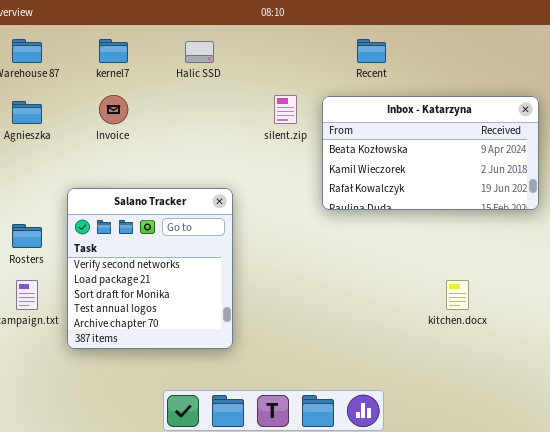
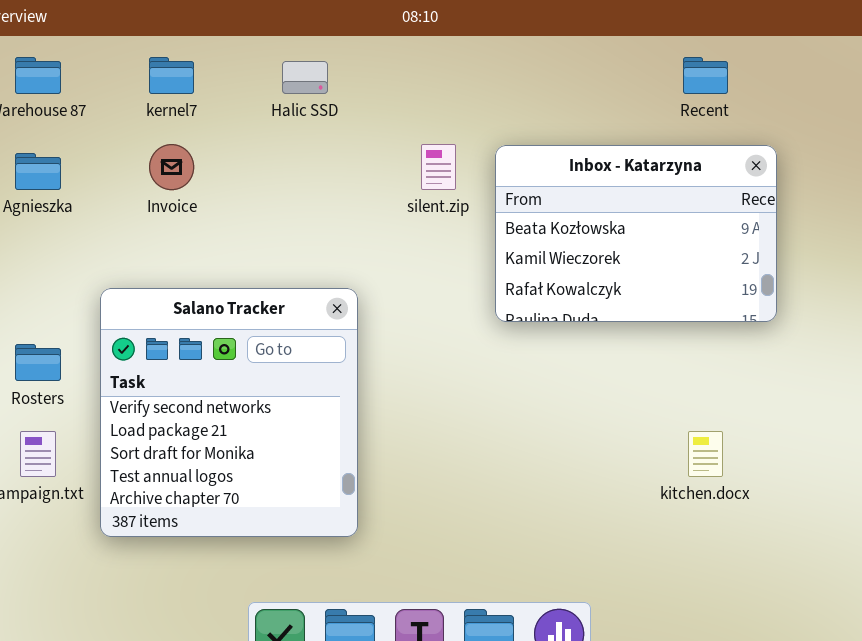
Recent: [357,39,386,63] -> [683,57,728,94], moved
Inbox - Katarzyna: [322,96,539,210] -> [495,145,777,322], resized

